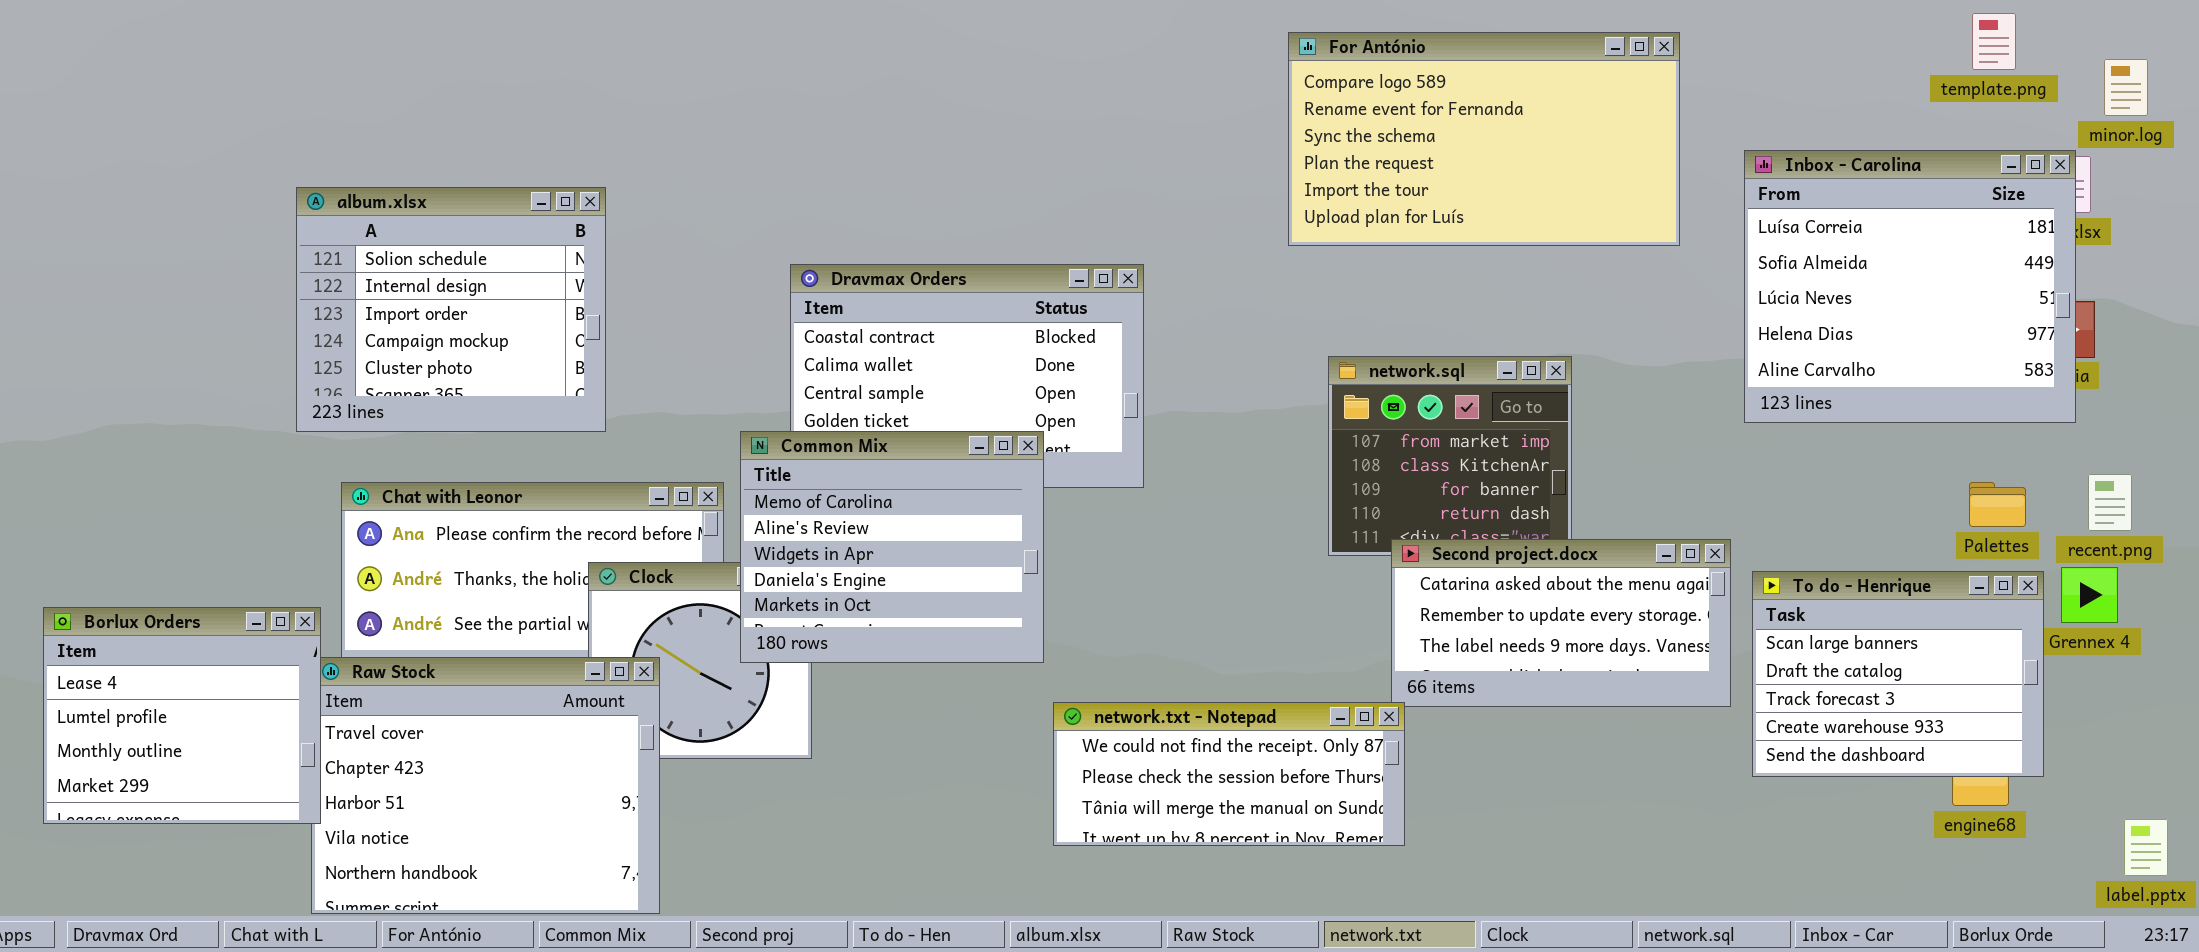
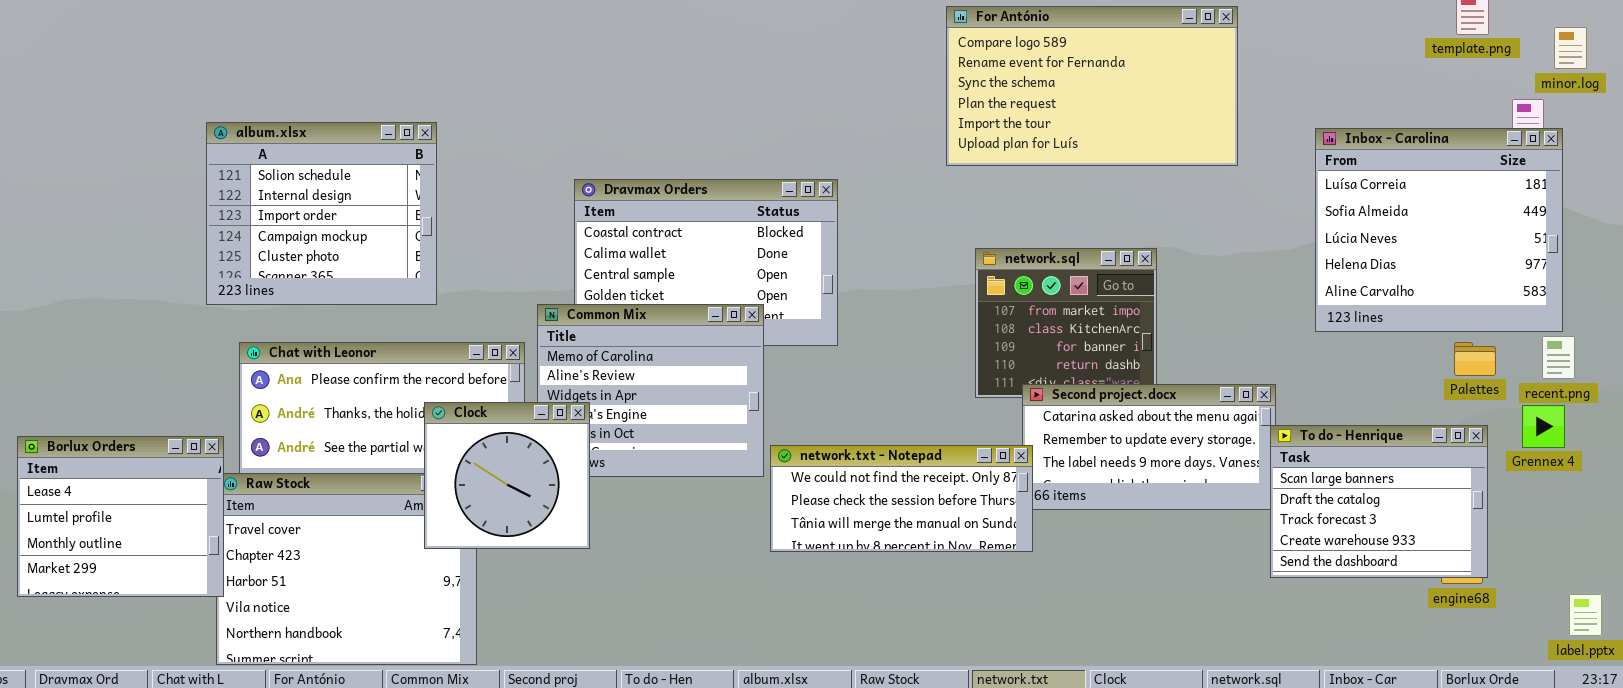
Inbox - Carolina: [1744,150,2076,423] -> [1315,128,1563,332], moved
Clock: [588,562,812,759] -> [424,402,590,549], raised
To do - Henrique: [1752,571,2044,777] -> [1270,425,1488,578], moved
network.txt - Notepad: [1053,702,1405,846] -> [770,445,1033,552], moved

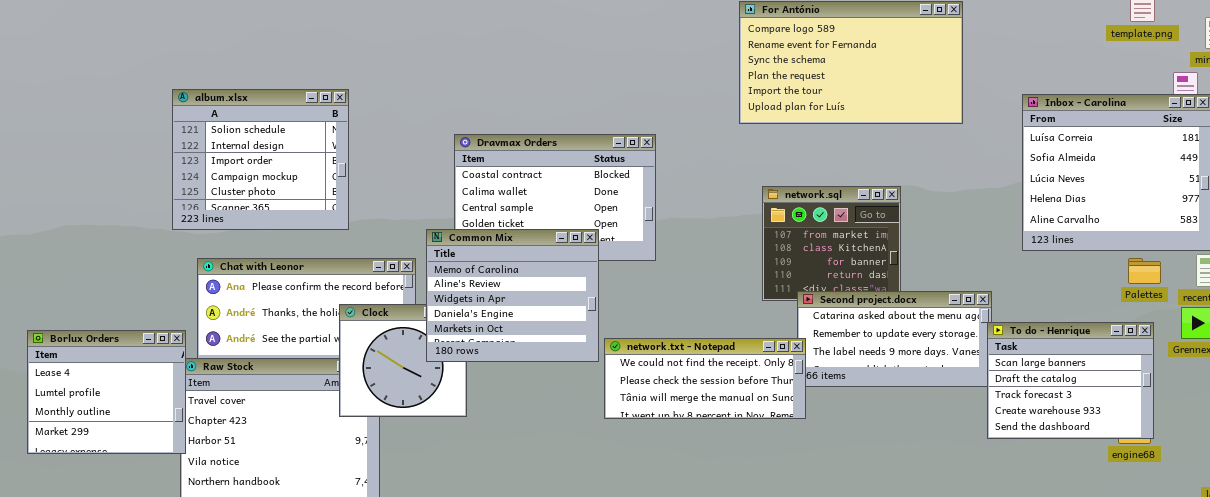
Common Mix: [537,304,764,477] -> [426,229,599,362], raised

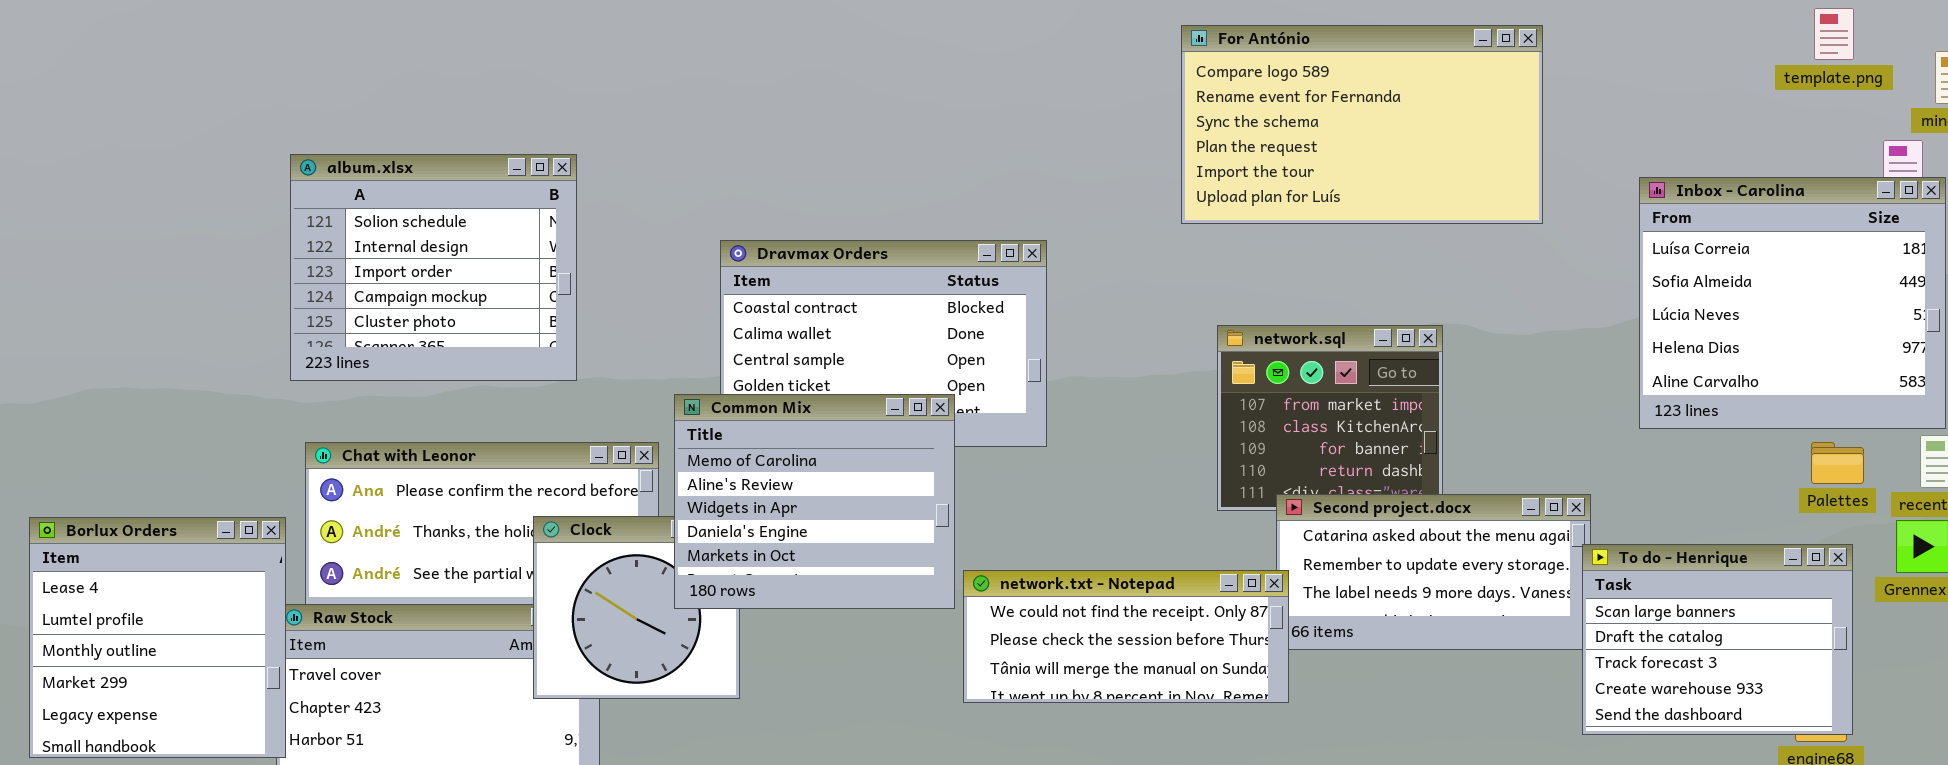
album.xlsx: [172,89,349,230] -> [290,154,577,381], moved
Borlux Orders: [27,330,186,454] -> [29,517,286,758], resized

